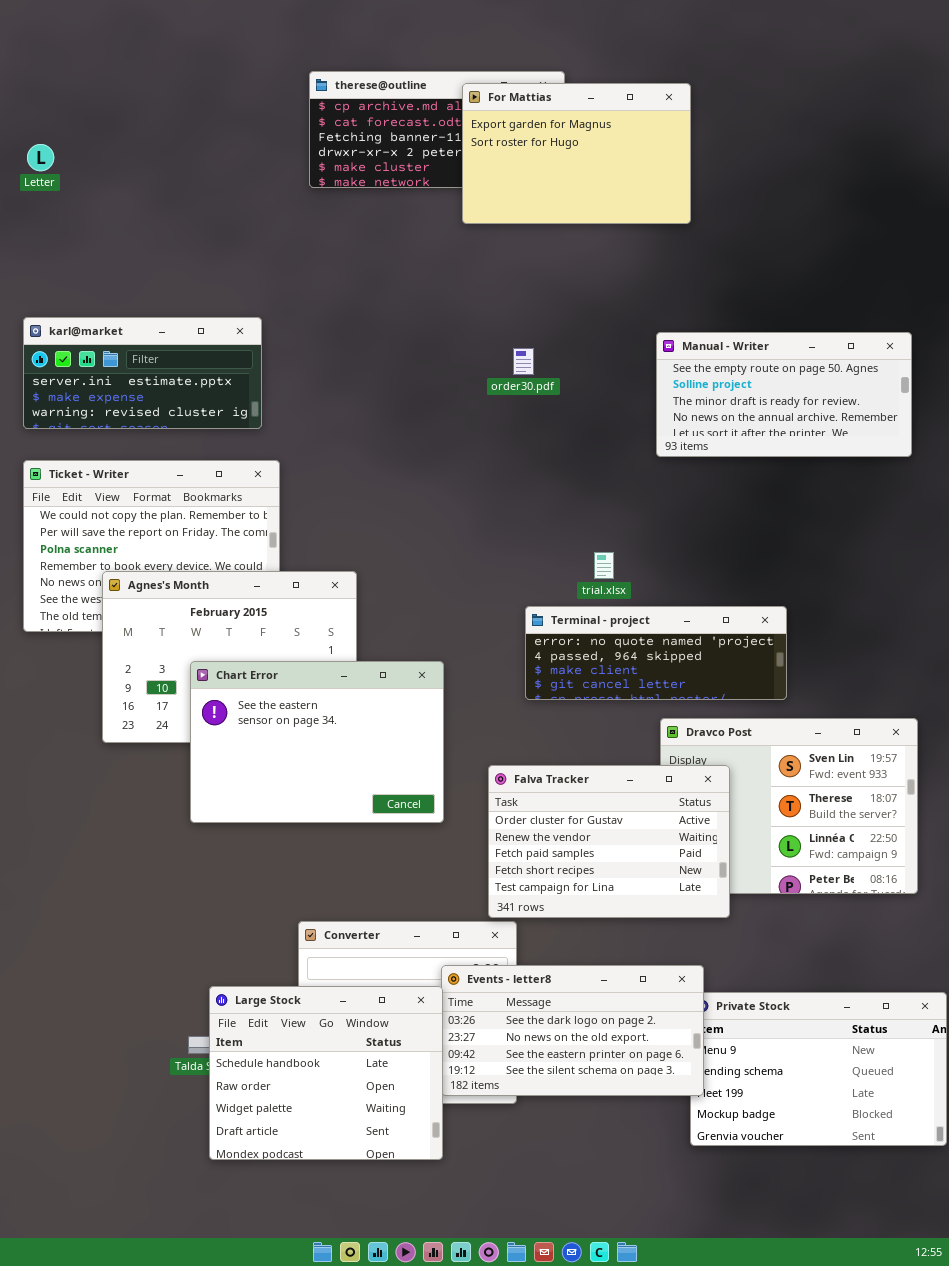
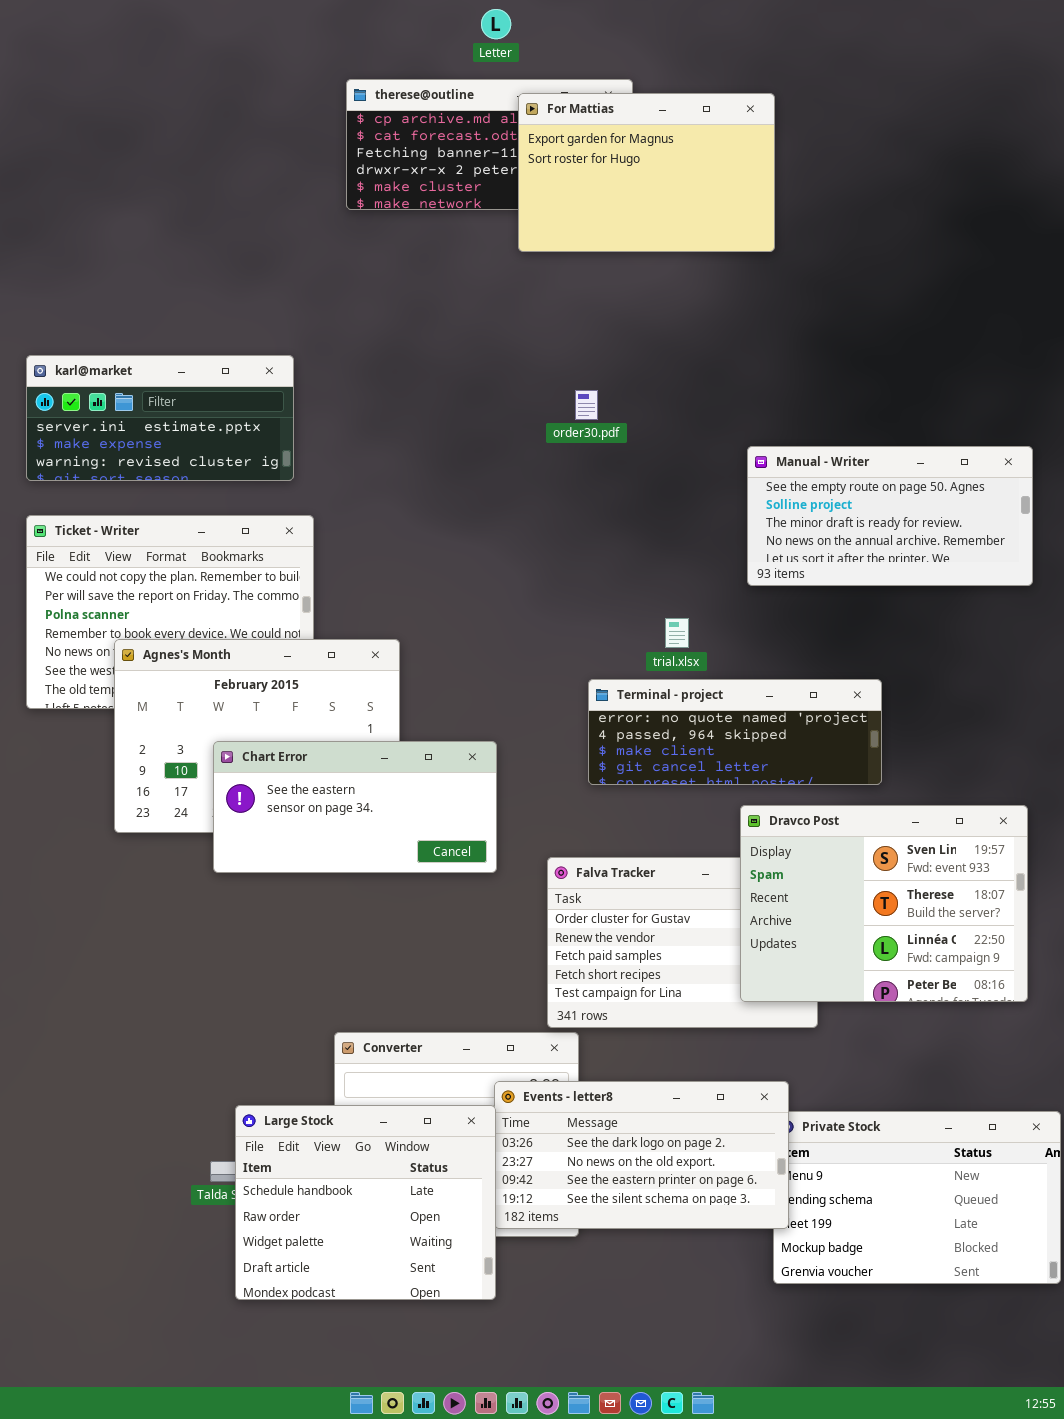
Letter: [27,144,54,171] -> [481,9,511,39], moved
Manual - Writer: [656,332,912,457] -> [747,446,1033,586], moved
Chart Error: [190,661,444,823] -> [213,741,497,873], resized
Dravco Post: [660,718,918,894] -> [740,805,1028,1002], raised

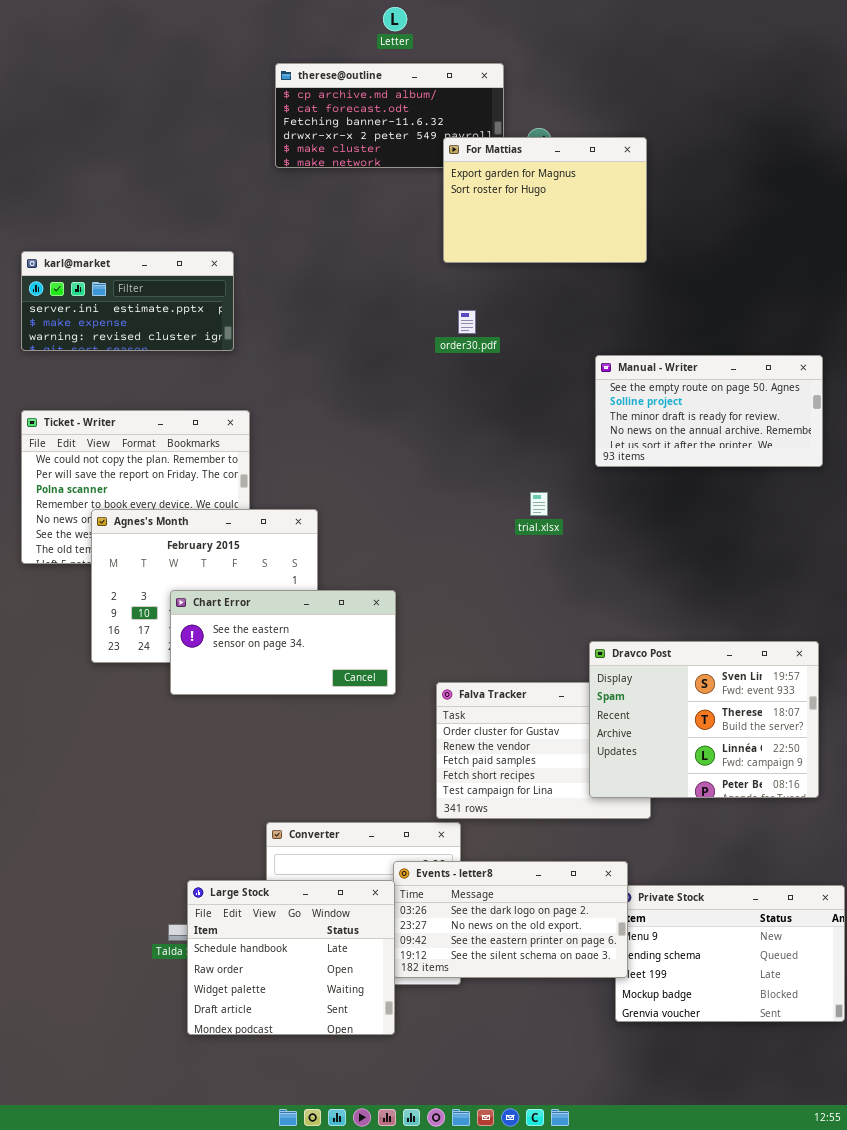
For Mattias: [518,93,775,252] -> [443,137,647,263], moved
karl@market: [26,355,294,481] -> [21,251,234,351], moved
Terminal - project: [588,679,882,785] -> none, closed

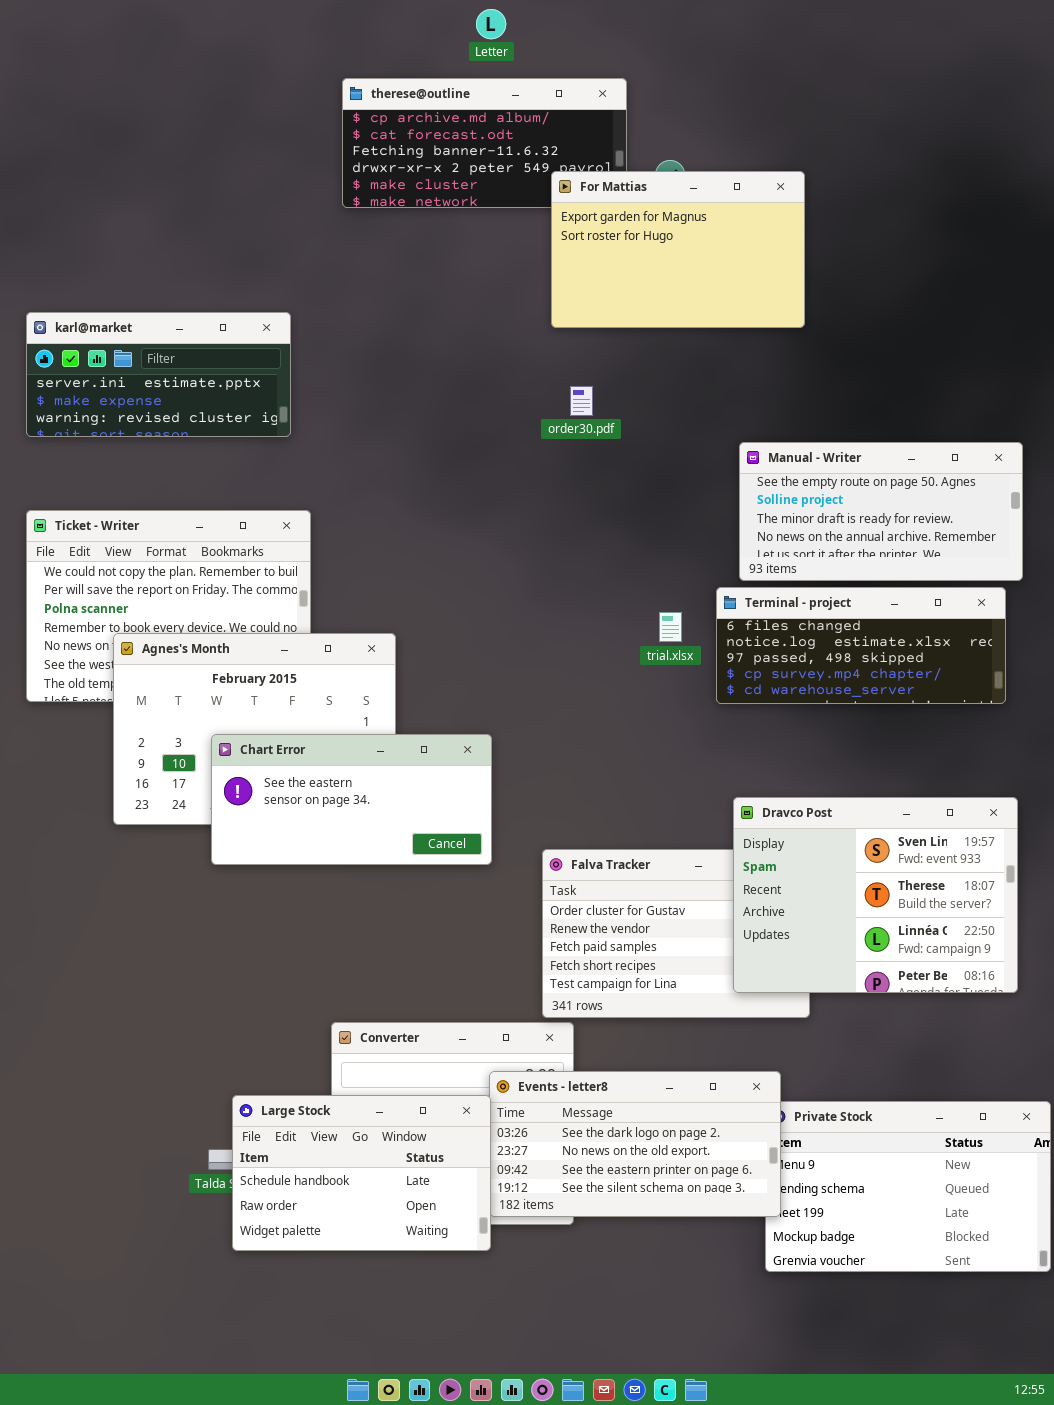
Terminal - project: none -> [716,587,1006,704], opened
Large Stock: [187,880,395,1035] -> [232,1095,491,1251], resized

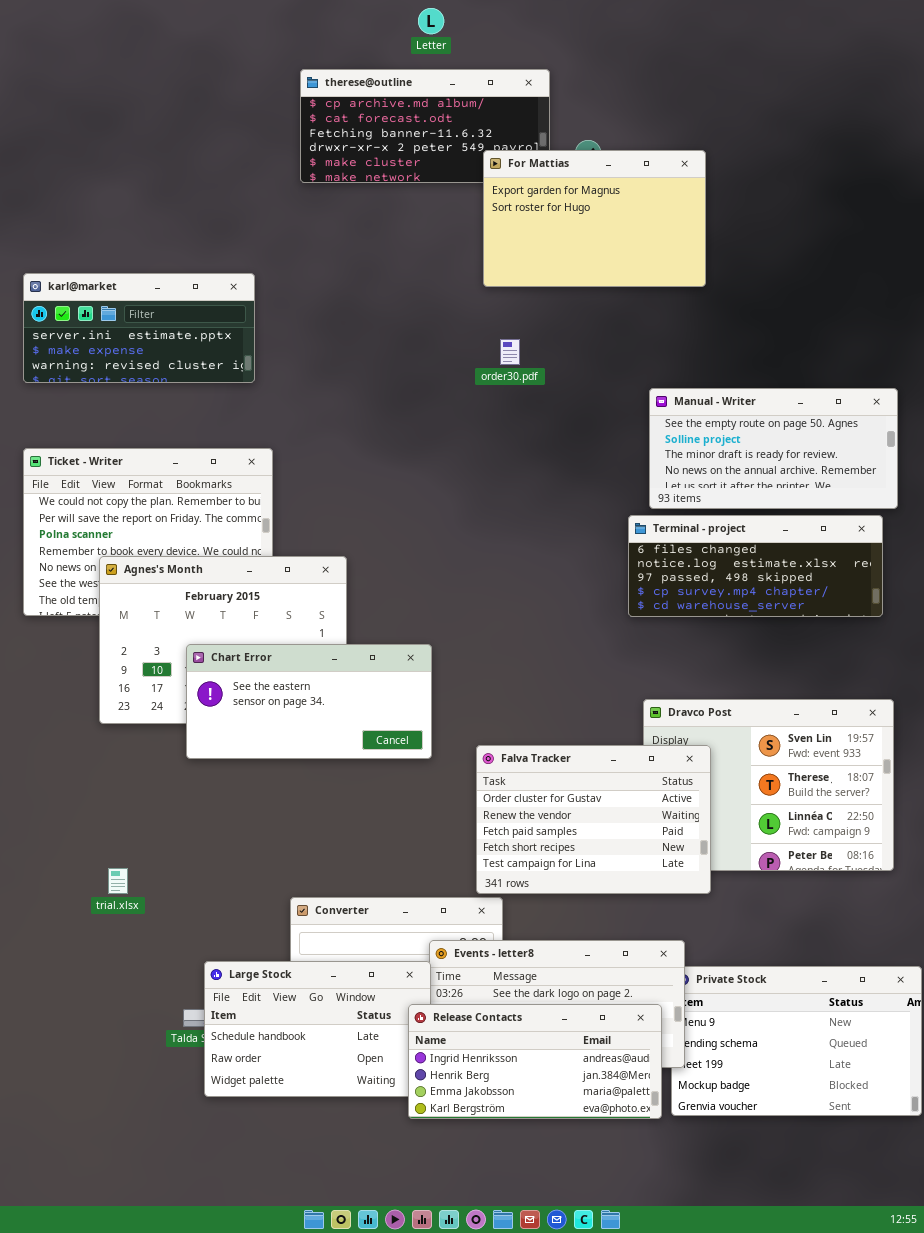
trial.xlsx: [659,612,682,642] -> [108,868,128,894], moved
Falva Tracker: [542,849,810,1018] -> [476,745,711,894], raised
Release Contacts: none -> [408,1004,662,1119], opened

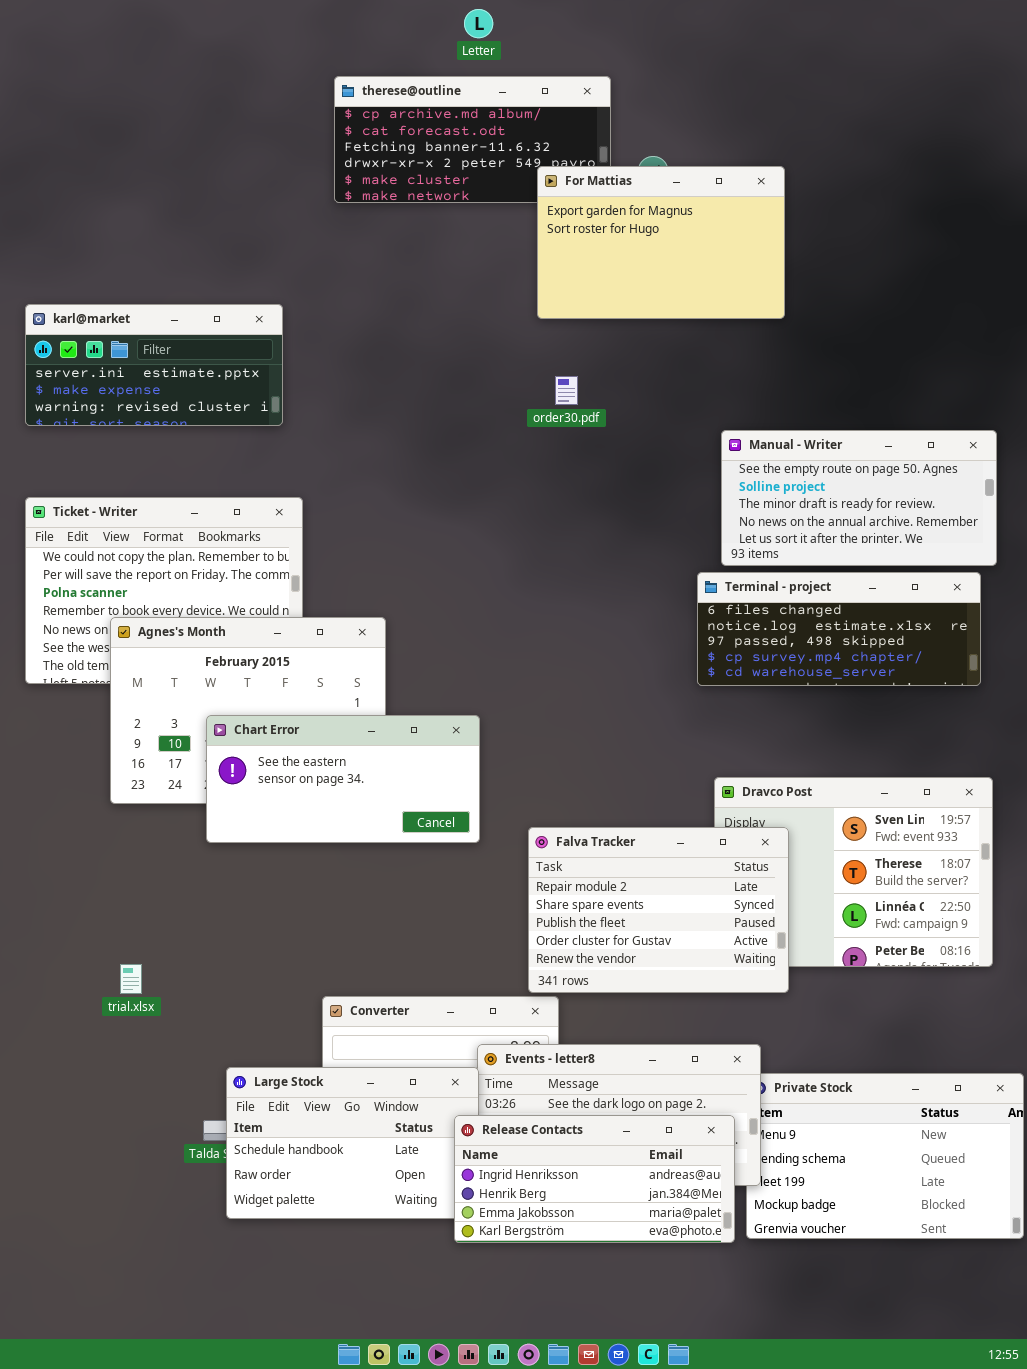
Falva Tracker: [476,745,711,894] -> [528,827,789,993], scrolled up 3 rows

